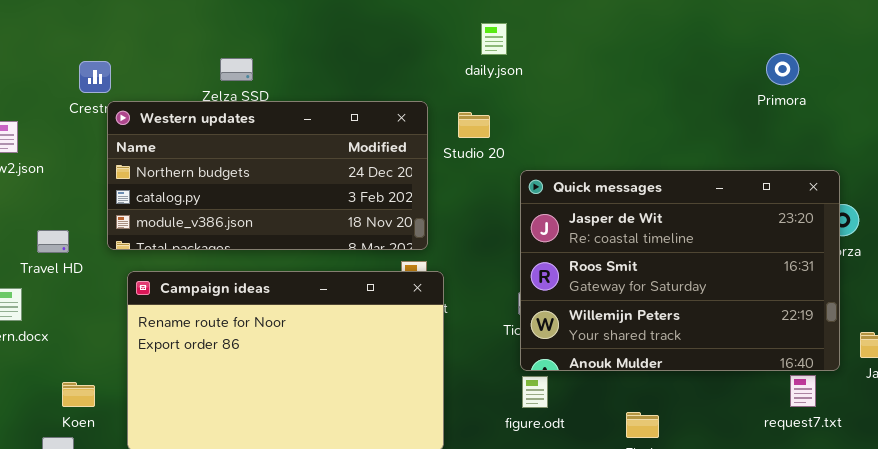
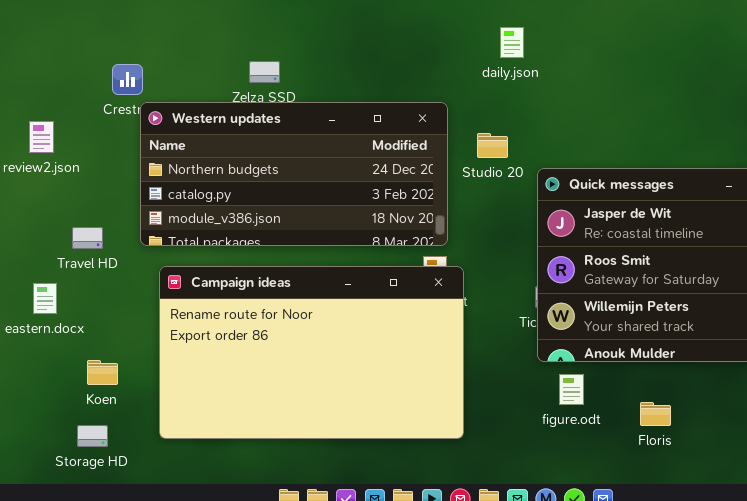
Studio 20: [458,112,490,138] -> [477,133,508,158], moved
figure.odt: [522,376,548,408] -> [559,374,584,405], moved
Koen: [62,382,95,407] -> [87,360,118,385], moved

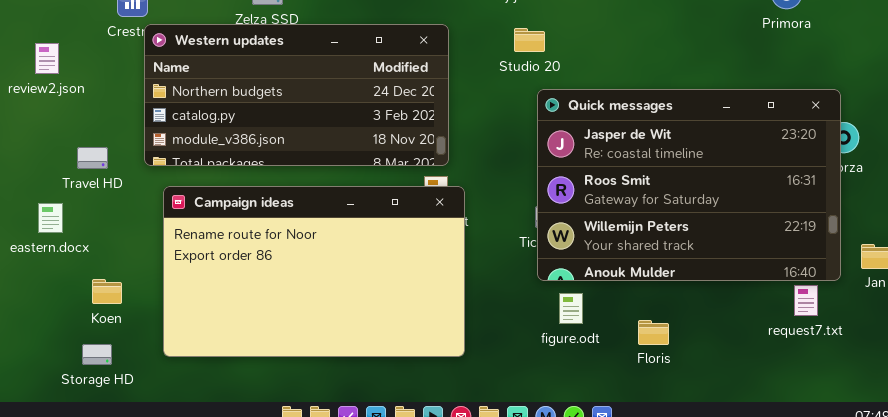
Studio 20: [477,133,508,158] -> [514,28,545,52], moved

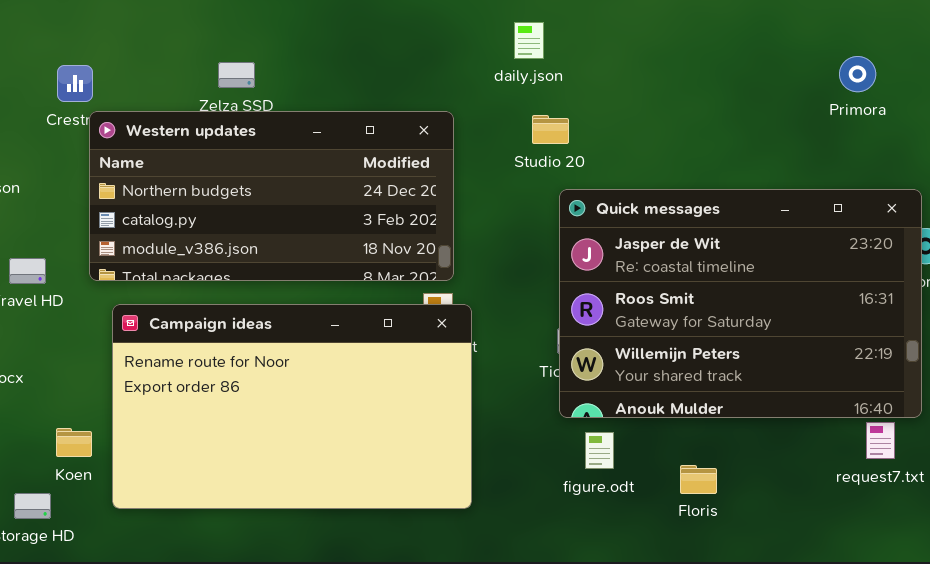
Koen: [92,279,122,304] -> [56,428,92,457], moved

